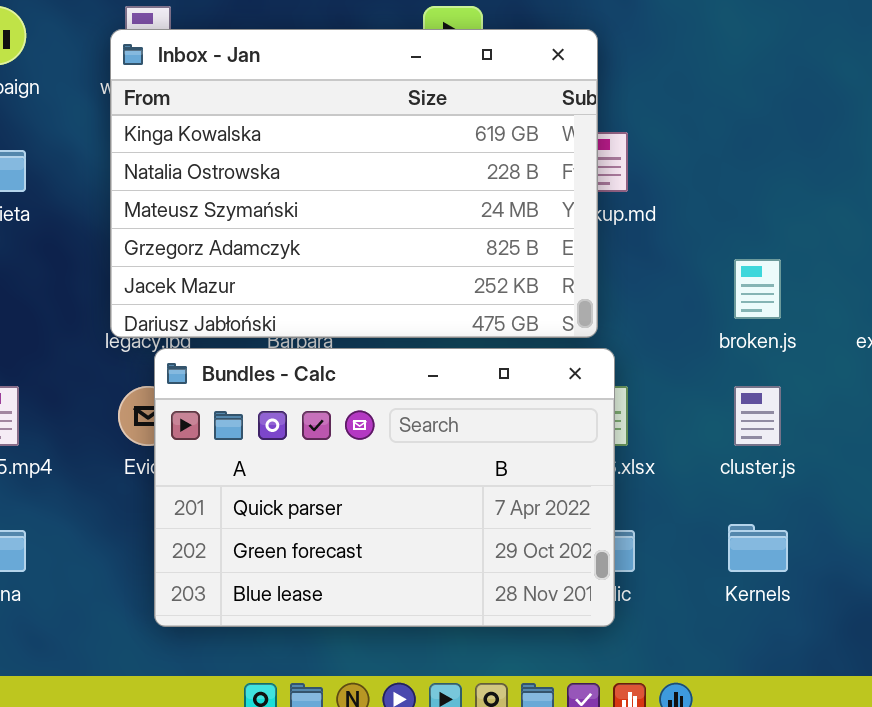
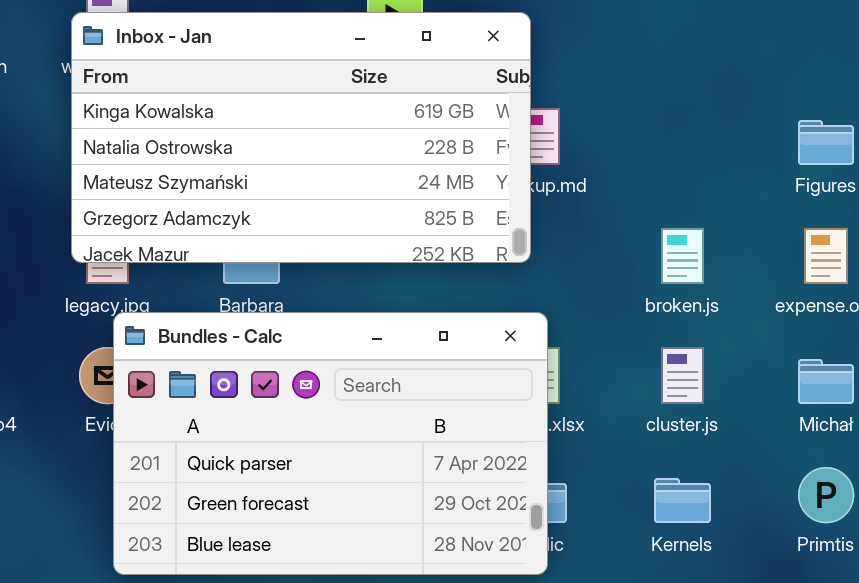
Inbox - Jan: [110,29,598,338] -> [71,12,531,263], resized

